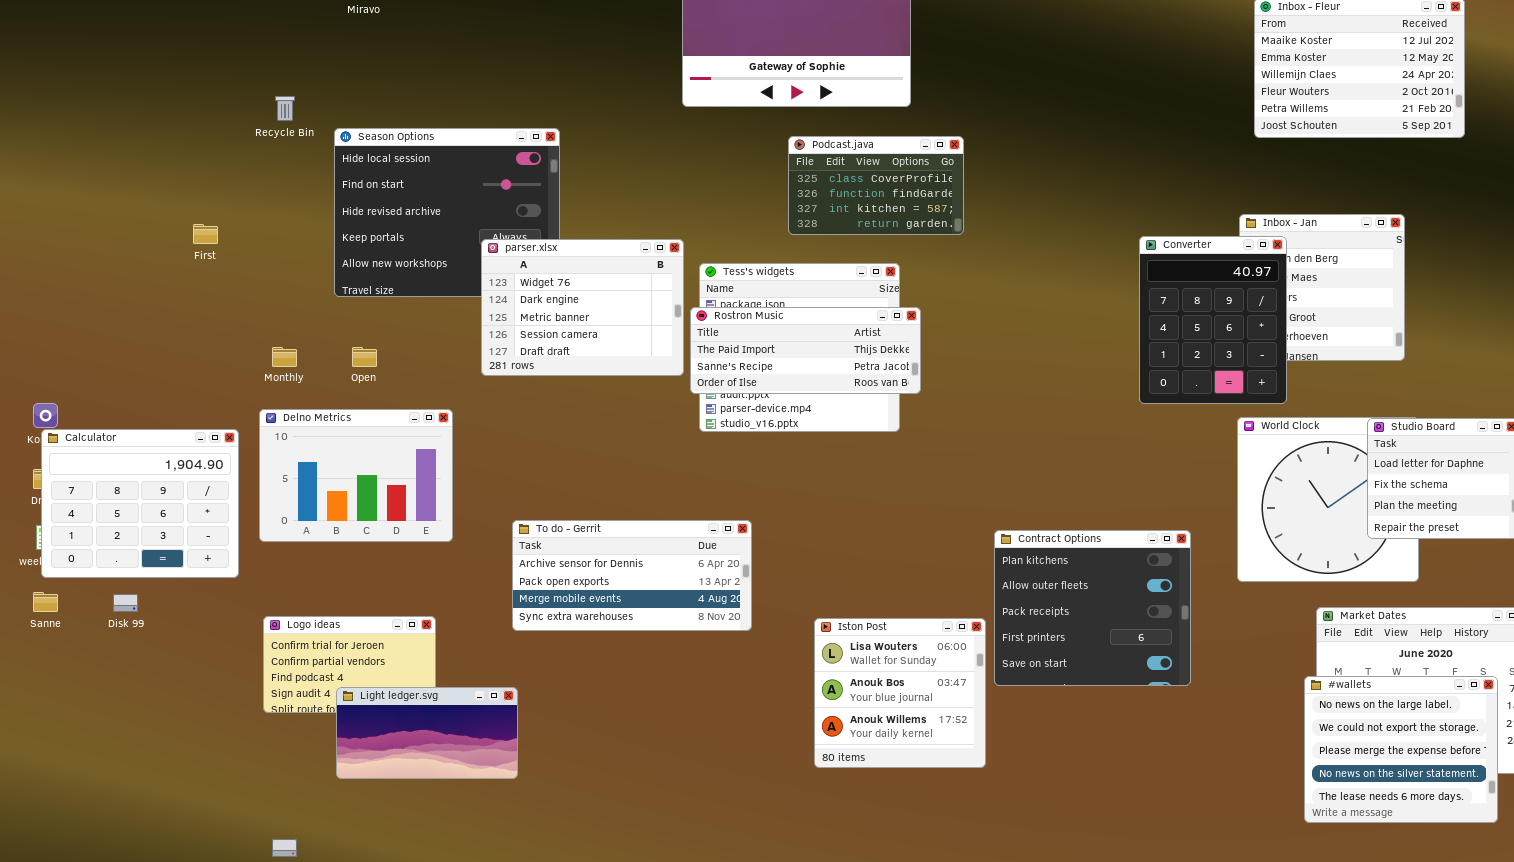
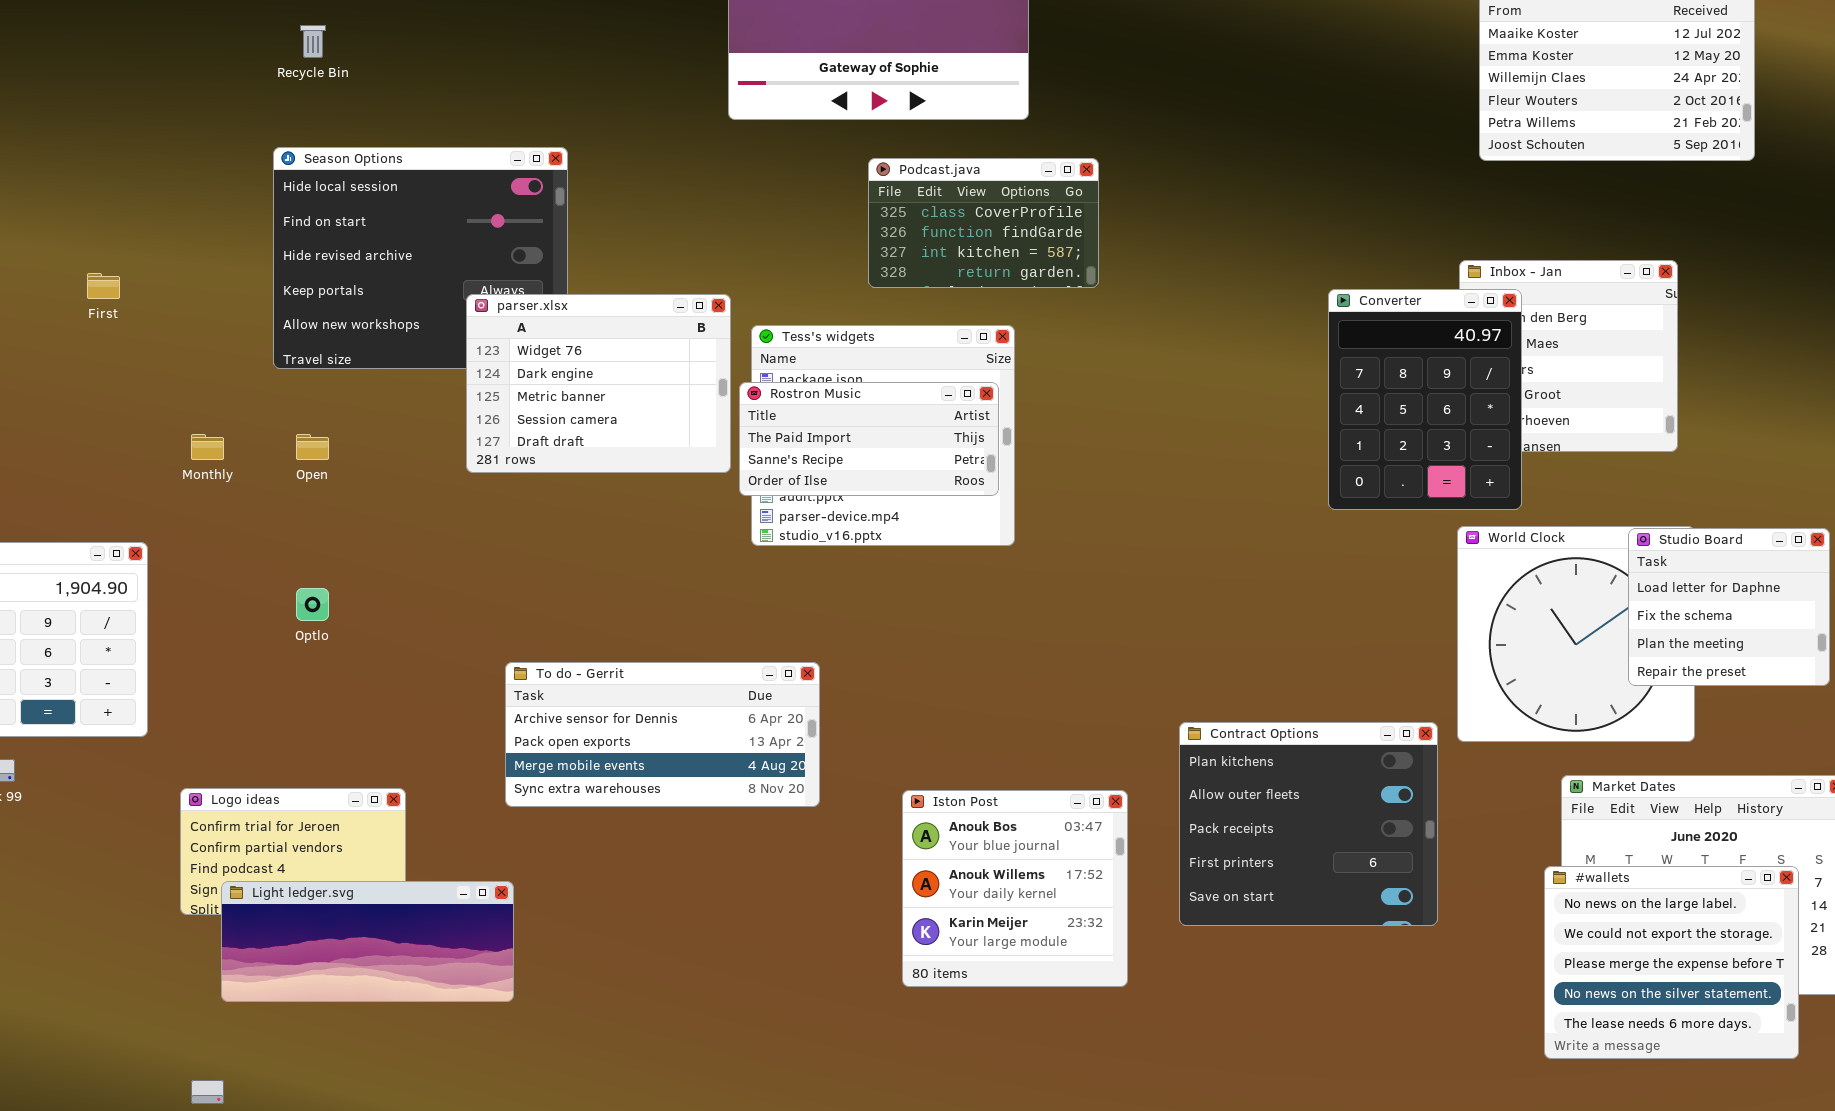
Recycle Bin: [275,96,295,121] -> [300,25,326,58], moved
Rostron Music: [690,307,921,394] -> [739,382,999,496], resized
Delno Metrics: [259,409,453,542] -> none, closed
Contract Options: [994,530,1191,686] -> [1179,722,1438,926], moved
Iston Post: [814,618,986,768] -> [902,790,1128,987], scrolled down 1 row
Light ledger.svg: [336,687,518,779] -> [221,881,514,1002], resized

